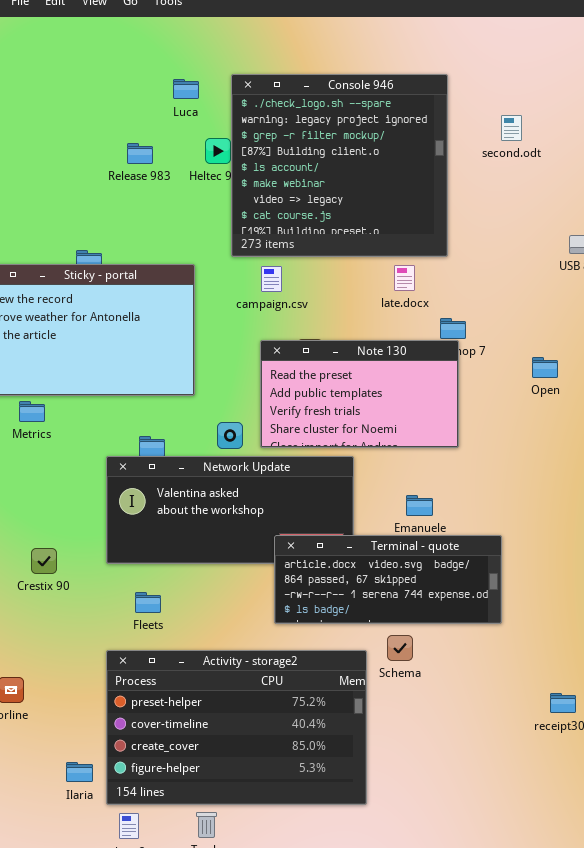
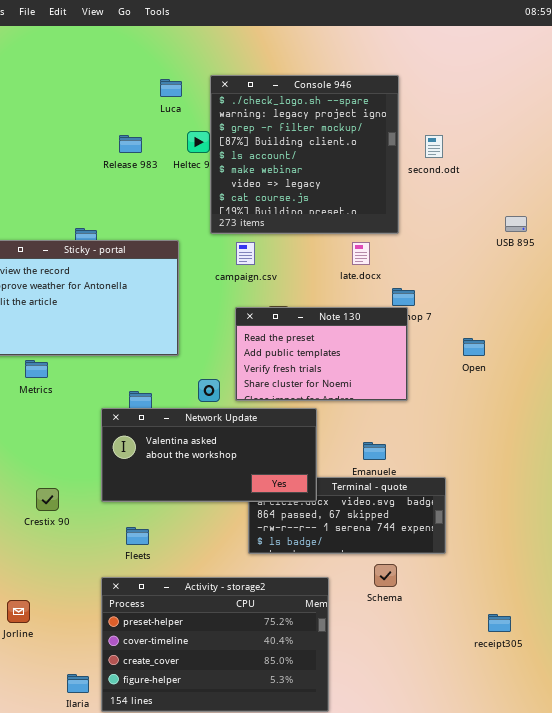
second.odt: [501,115,522,141] -> [425,135,443,158], moved
Open: [532,357,558,378] -> [463,338,485,356], moved
Network Update: [106,456,354,564] -> [101,408,317,502], raised
Schema: [387,635,413,661] -> [374,564,397,587], moved

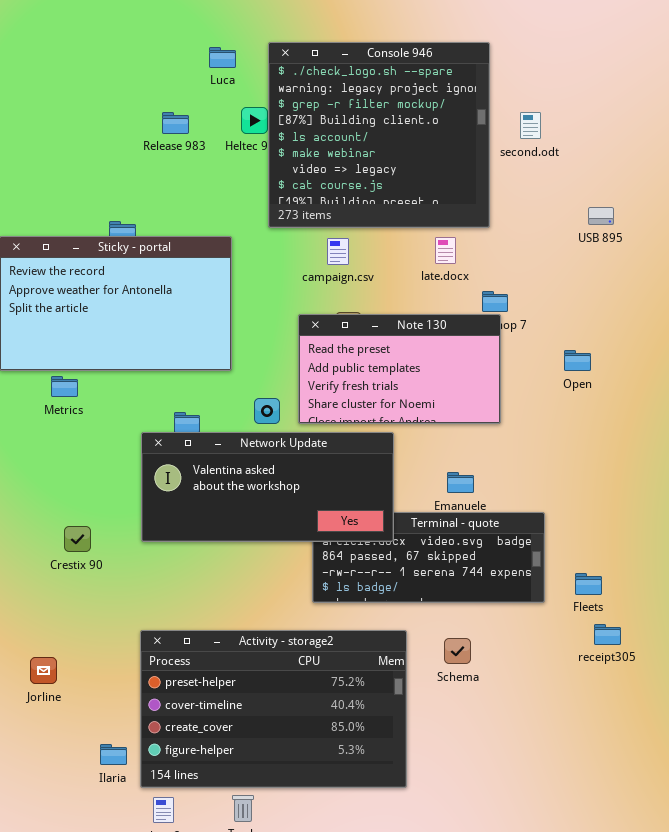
USB 895: [505,216,527,232] -> [588,207,614,225], moved
campaign.csv: [236,242,255,265] -> [327,238,349,265], moved
Fleets: [126,527,149,545] -> [575,573,602,595], moved
Schema: [374,564,397,587] -> [444,638,471,664], moved
receipt305: [488,614,511,632] -> [594,624,621,645], moved

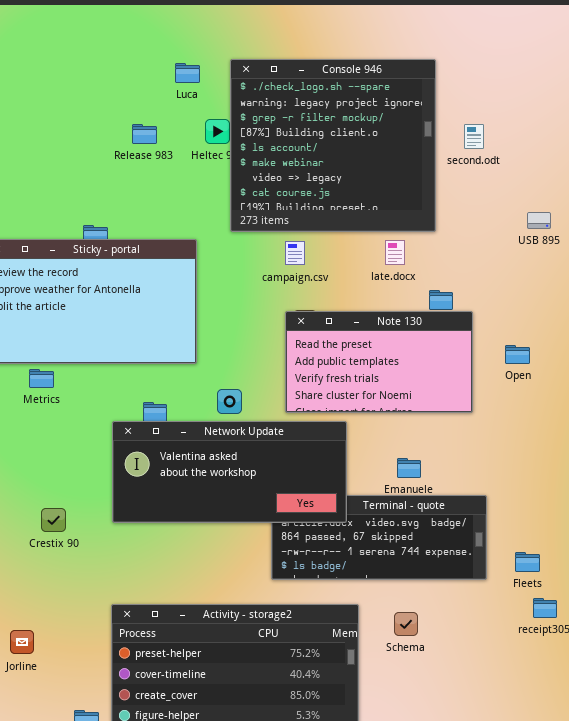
Note 130: [298,314,501,424] -> [285,311,473,413], moved

